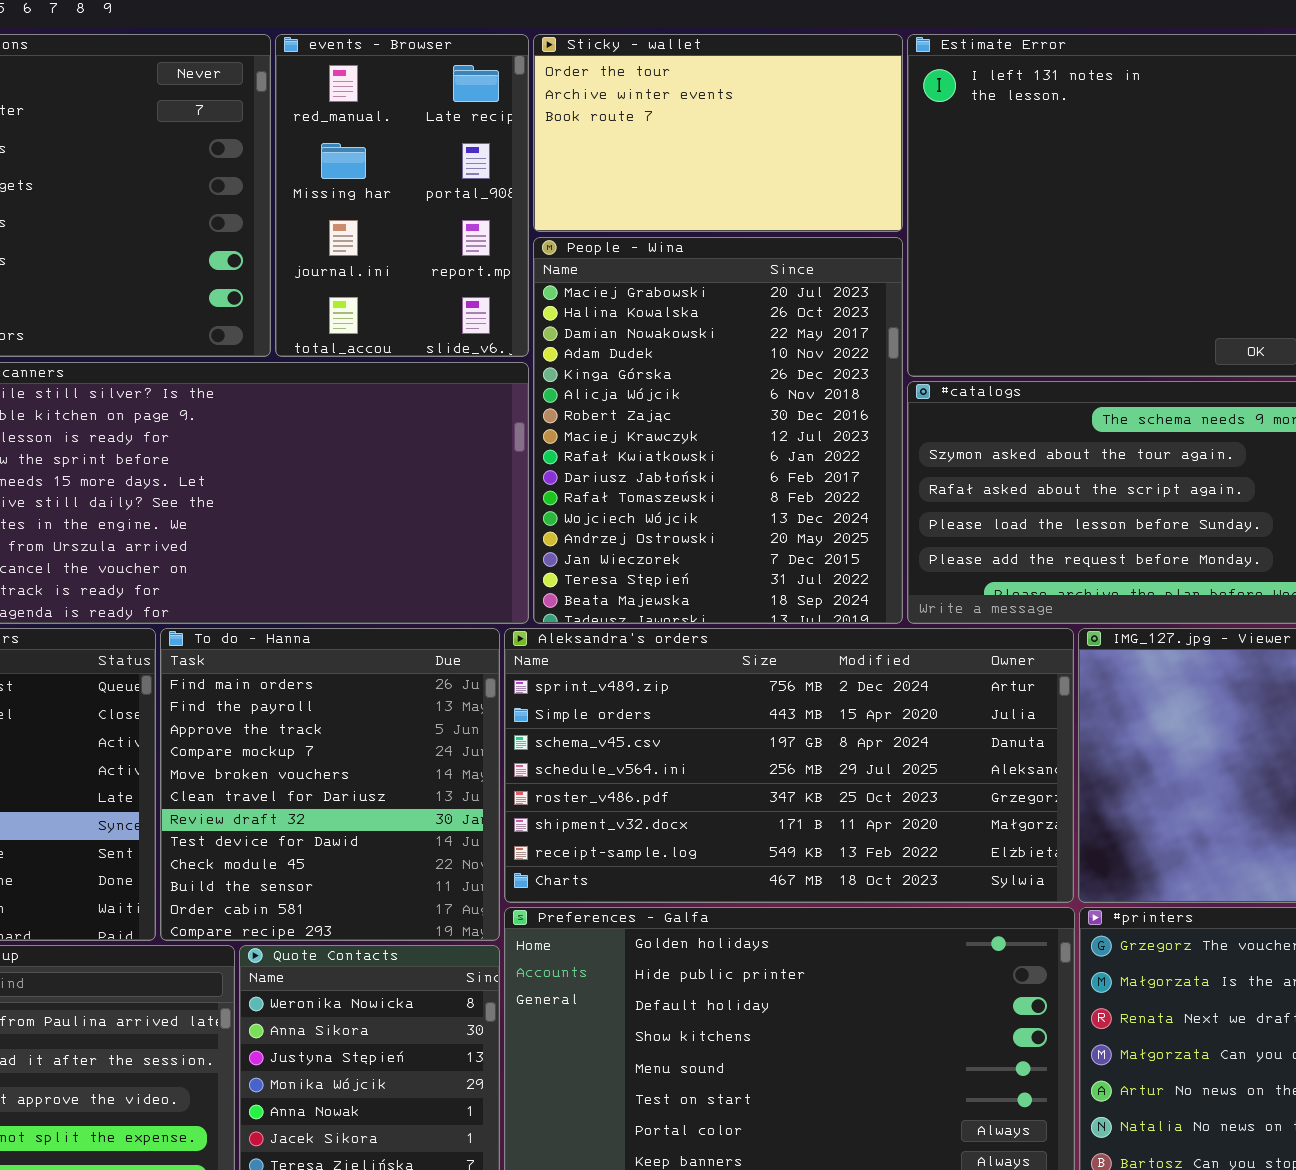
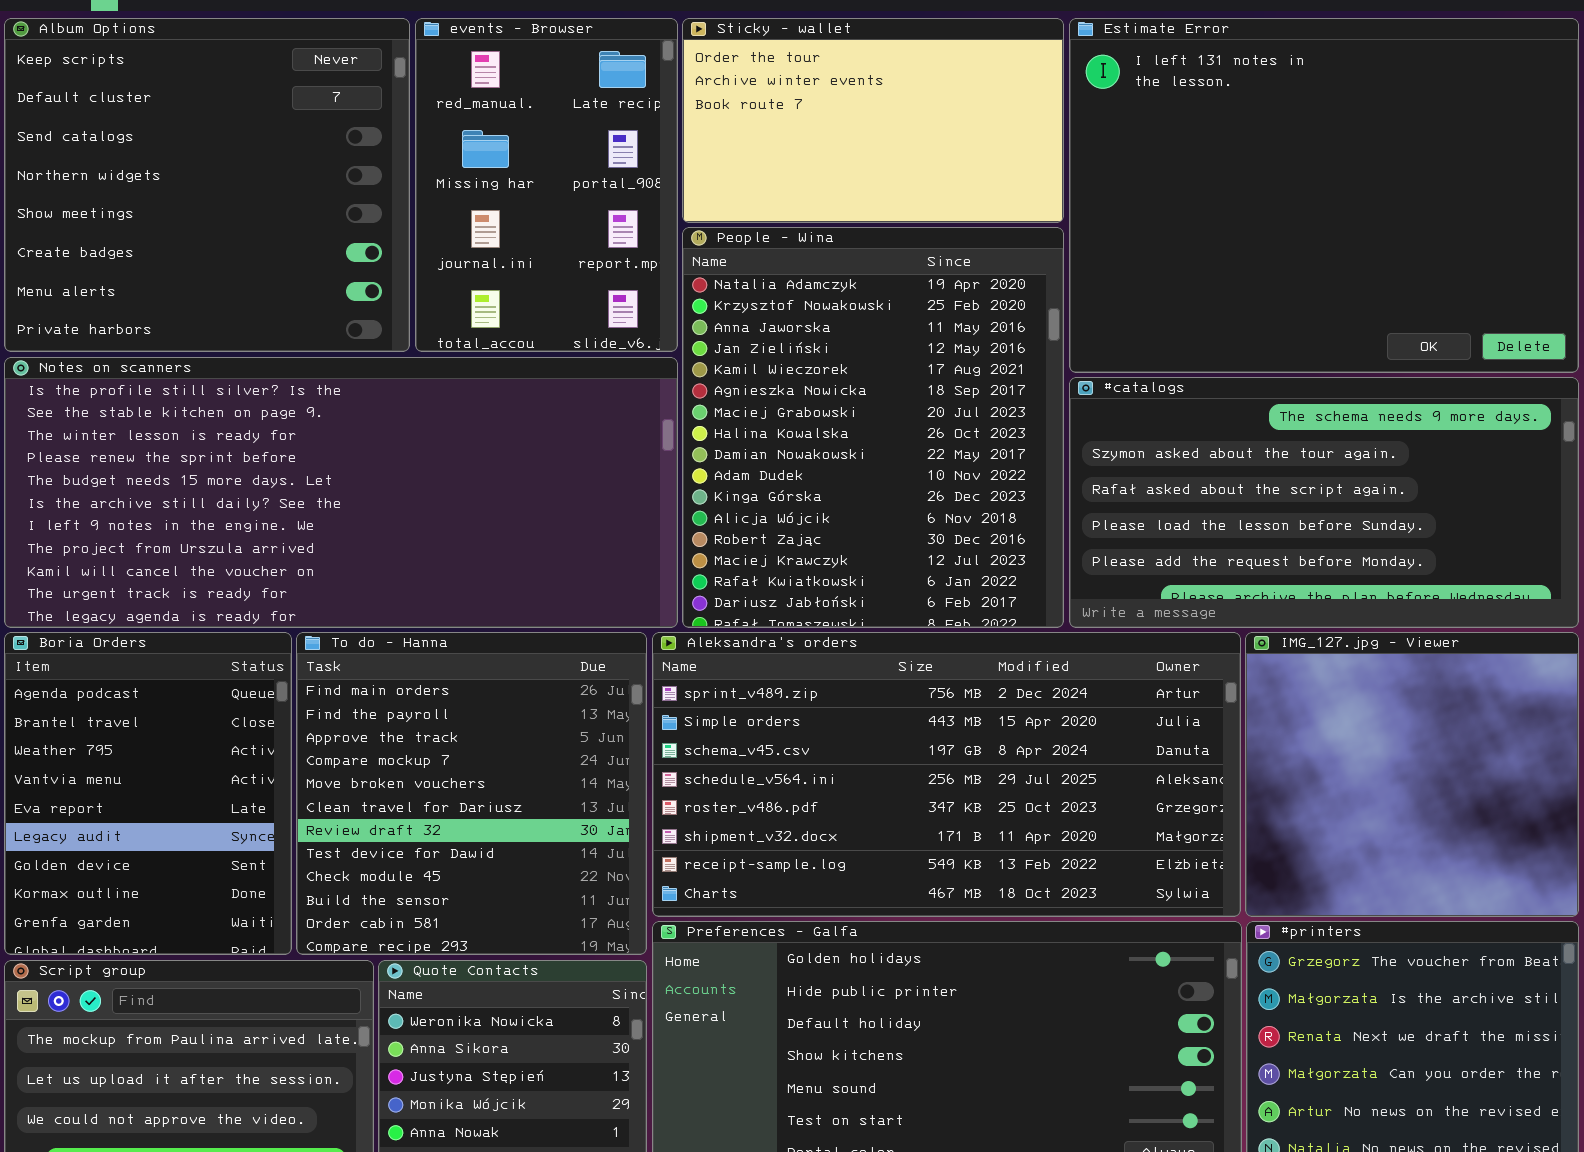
People - Wina: [533,237,903,624] -> [682,227,1064,628], scrolled up 6 rows

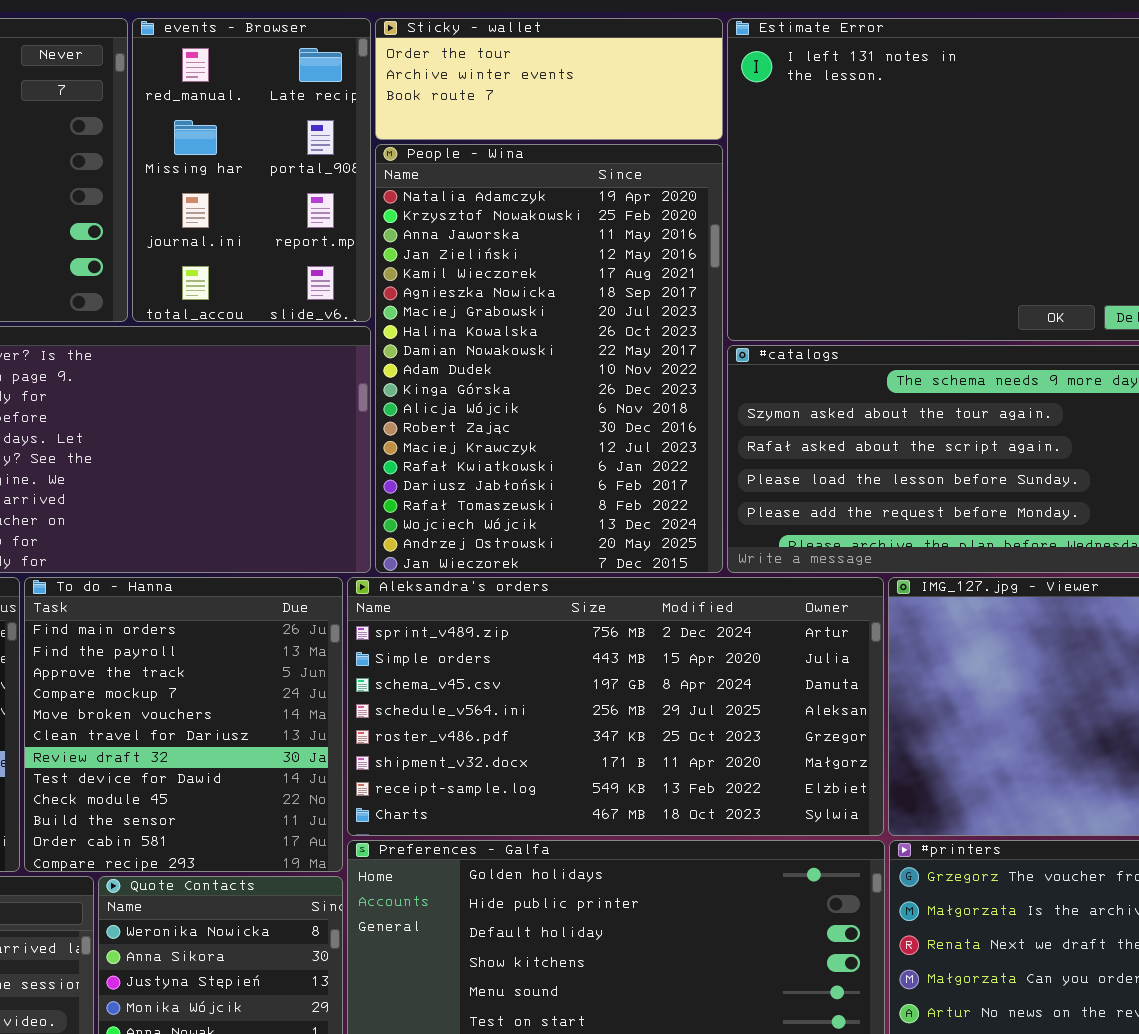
Sticky - wallet: [682,18,1064,223] -> [375,18,723,140], resized
People - Wina: [682,227,1064,628] -> [375,144,723,573], resized

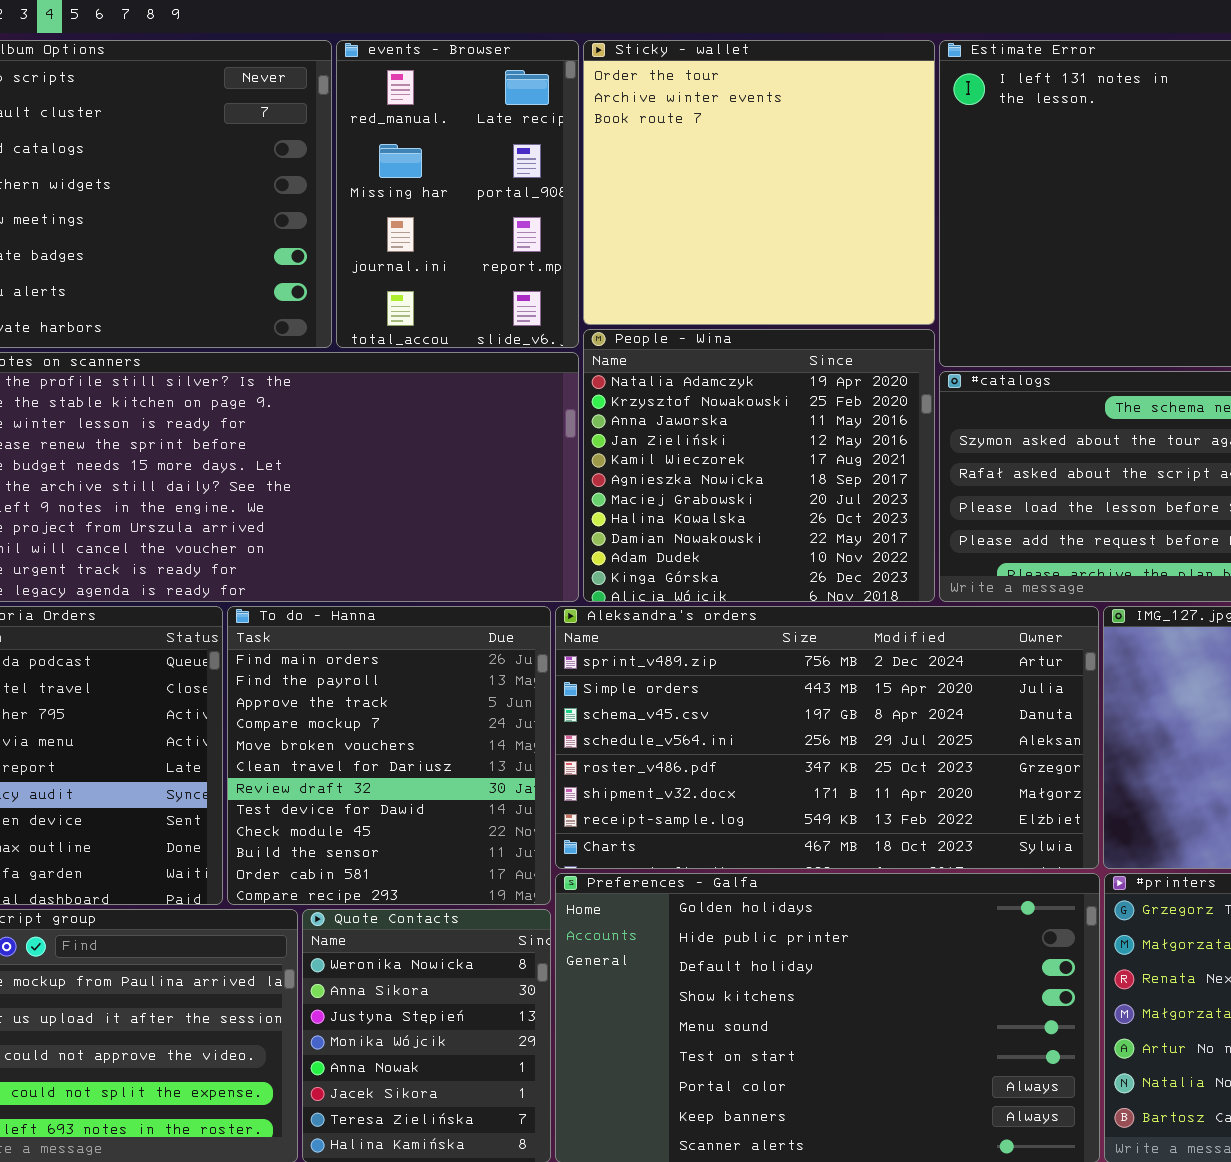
Sticky - wallet: [375,18,723,140] -> [583,40,935,325], resized
People - Wina: [375,144,723,573] -> [583,329,935,602], resized

